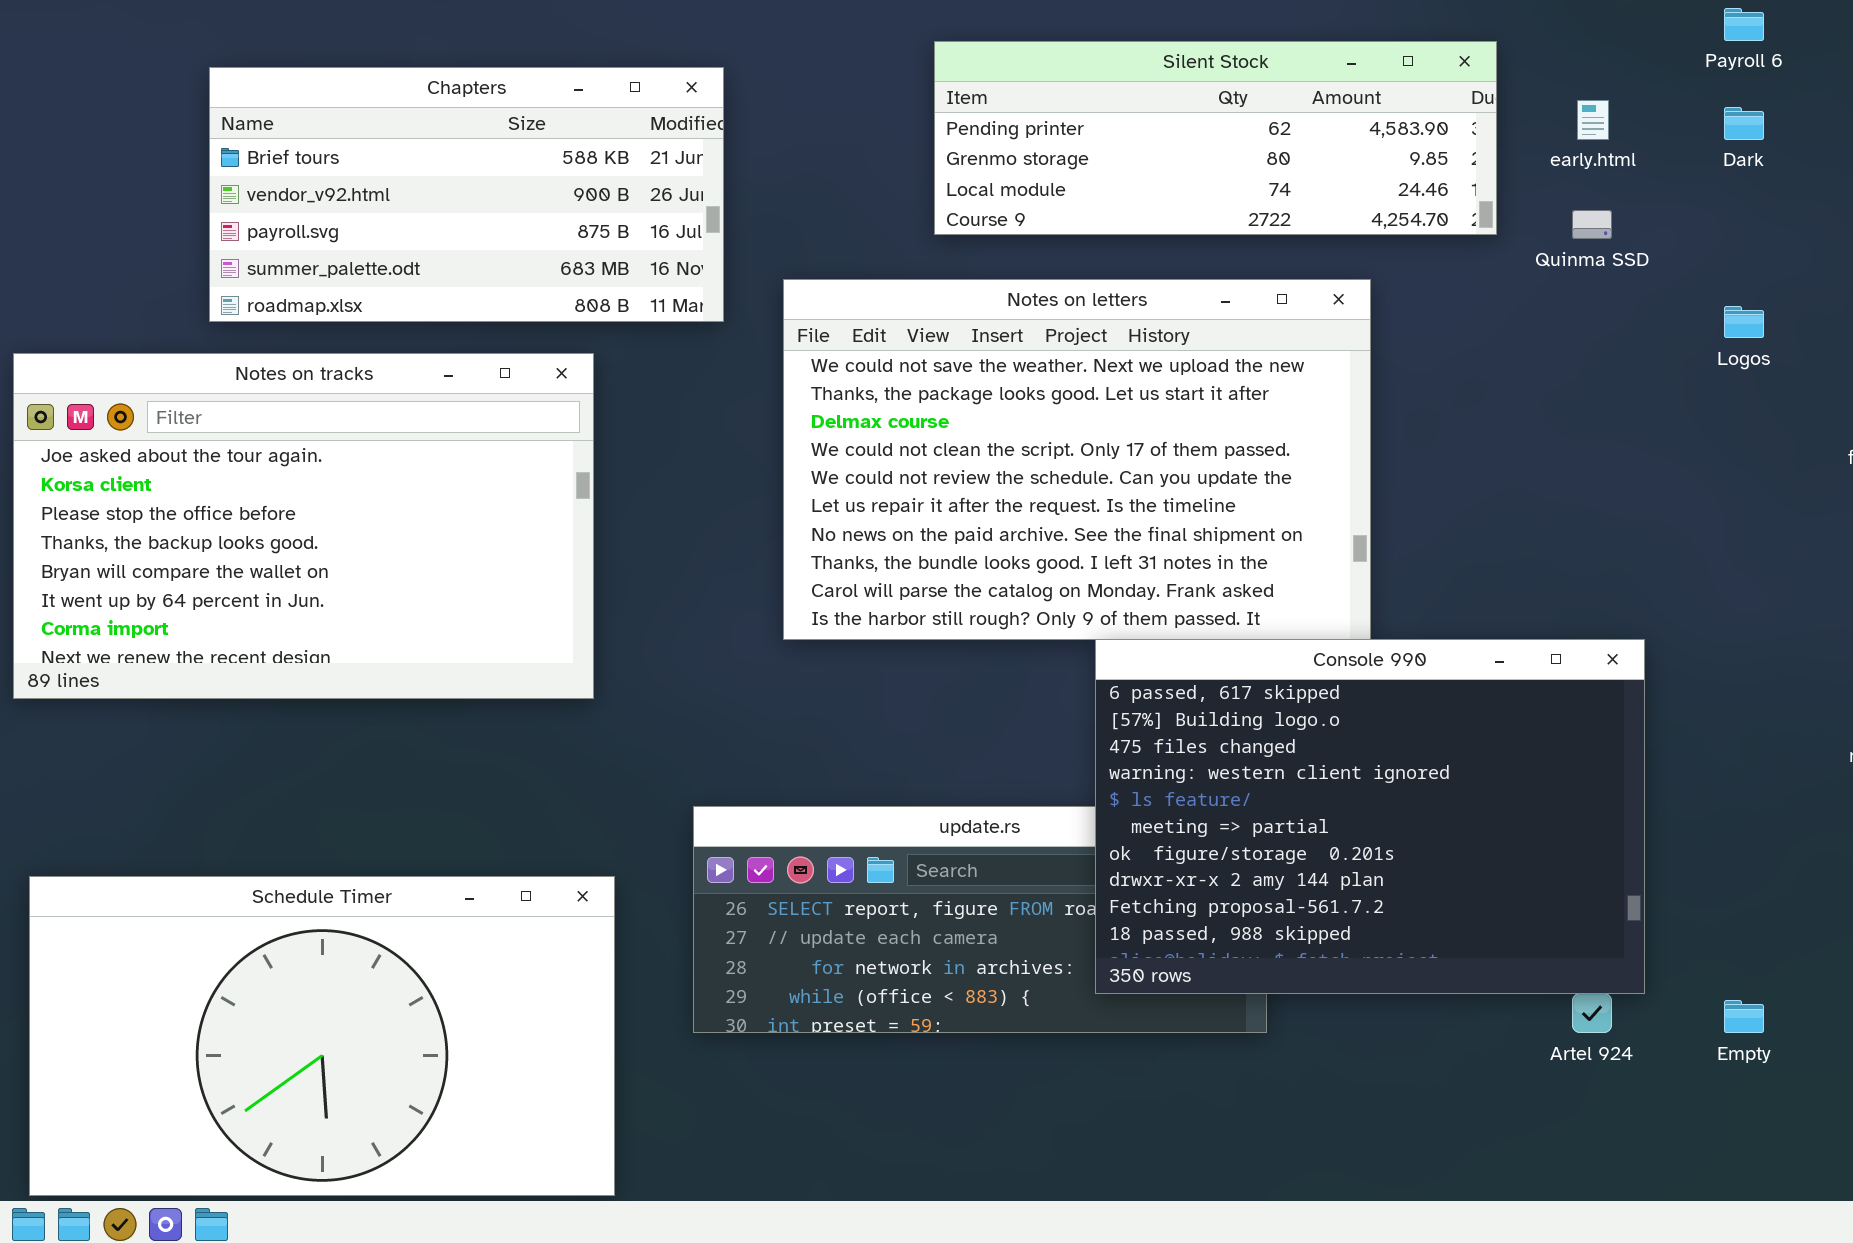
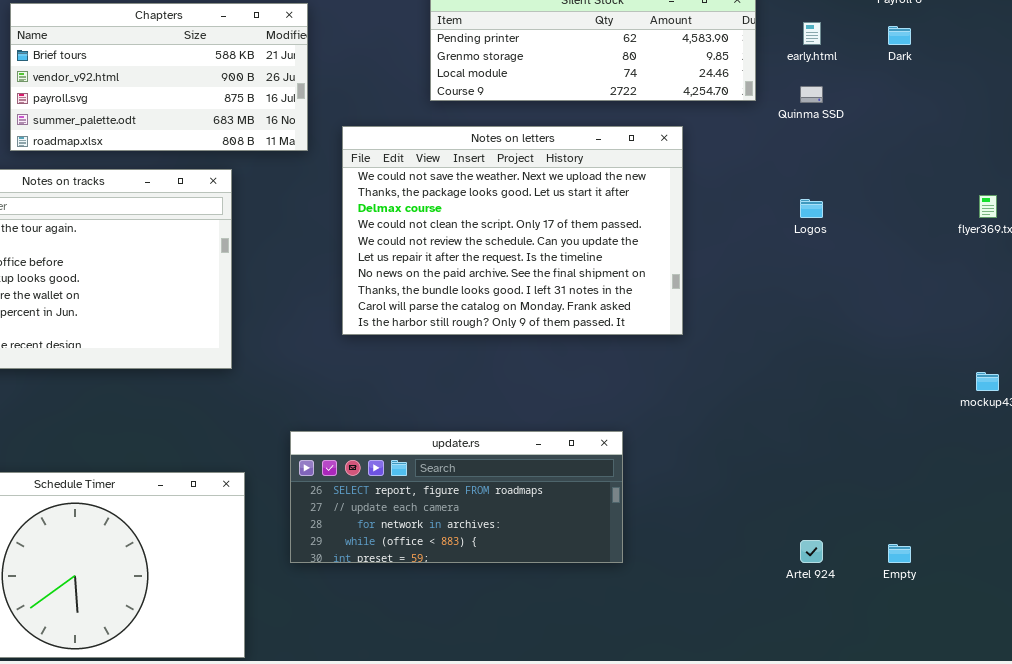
Logos: [1724,306,1764,338] -> [800,199,823,218], moved
Console 990: [1095,639,1645,994] -> none, closed

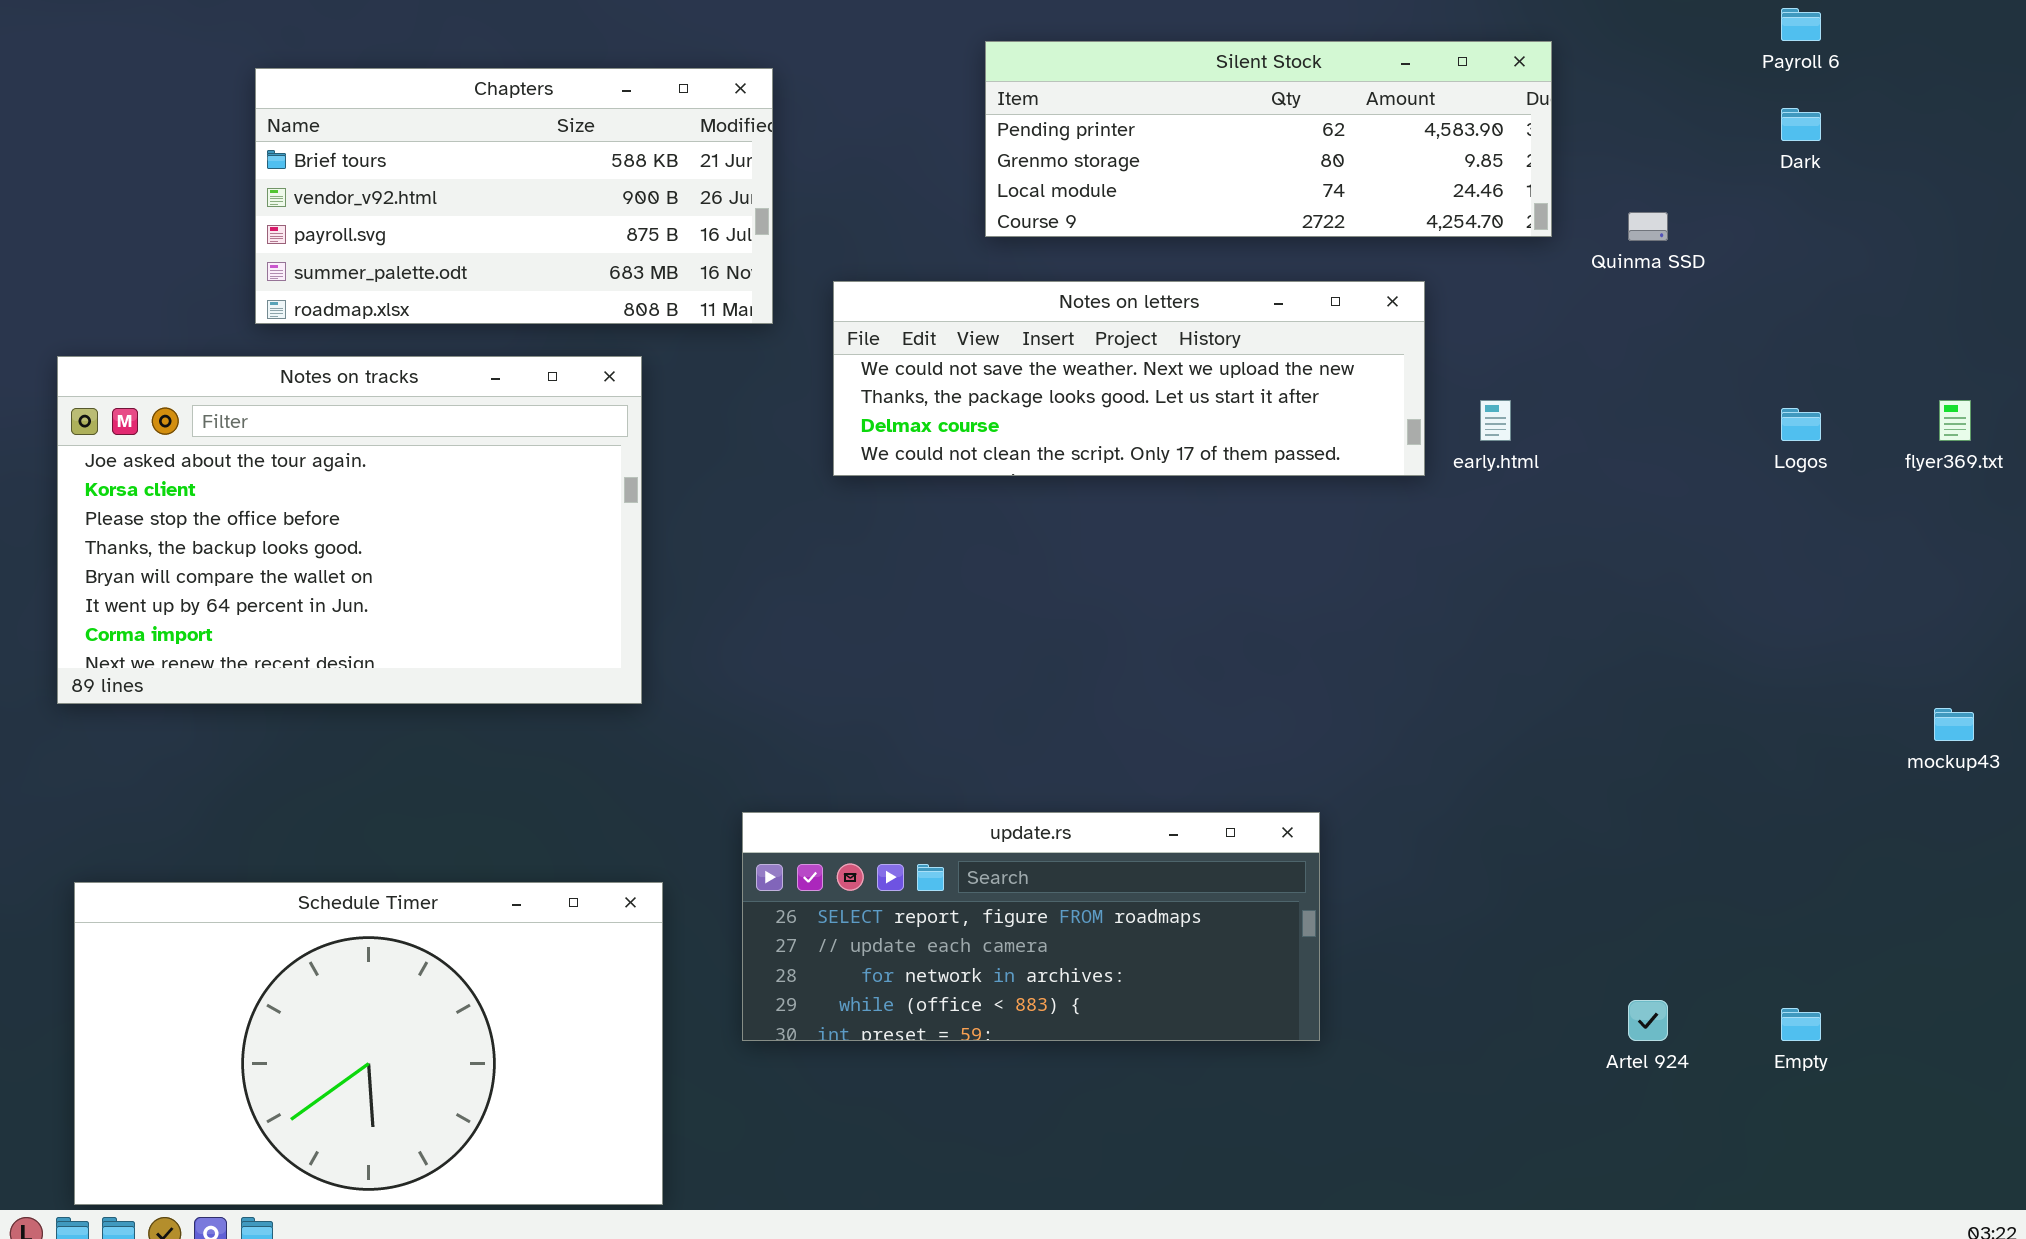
early.html: [803,22,821,45] -> [1480,400,1511,441], moved
Notes on letters: [342,126,683,335] -> [833,281,1425,476], resized
Logos: [800,199,823,218] -> [1781,408,1821,441], moved

